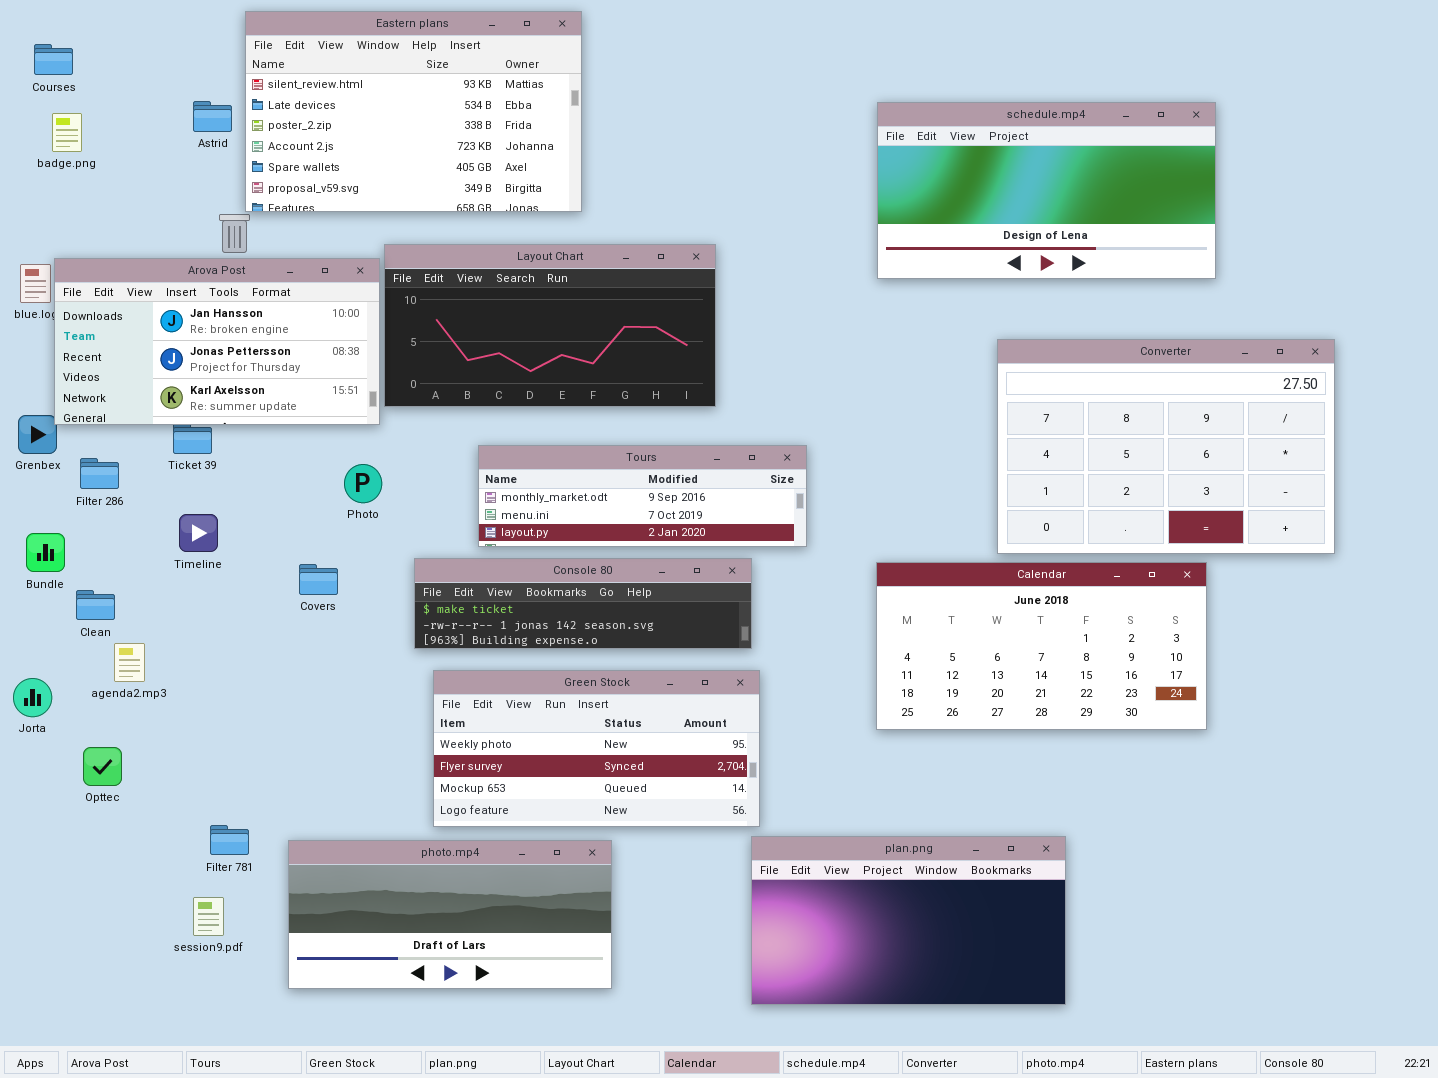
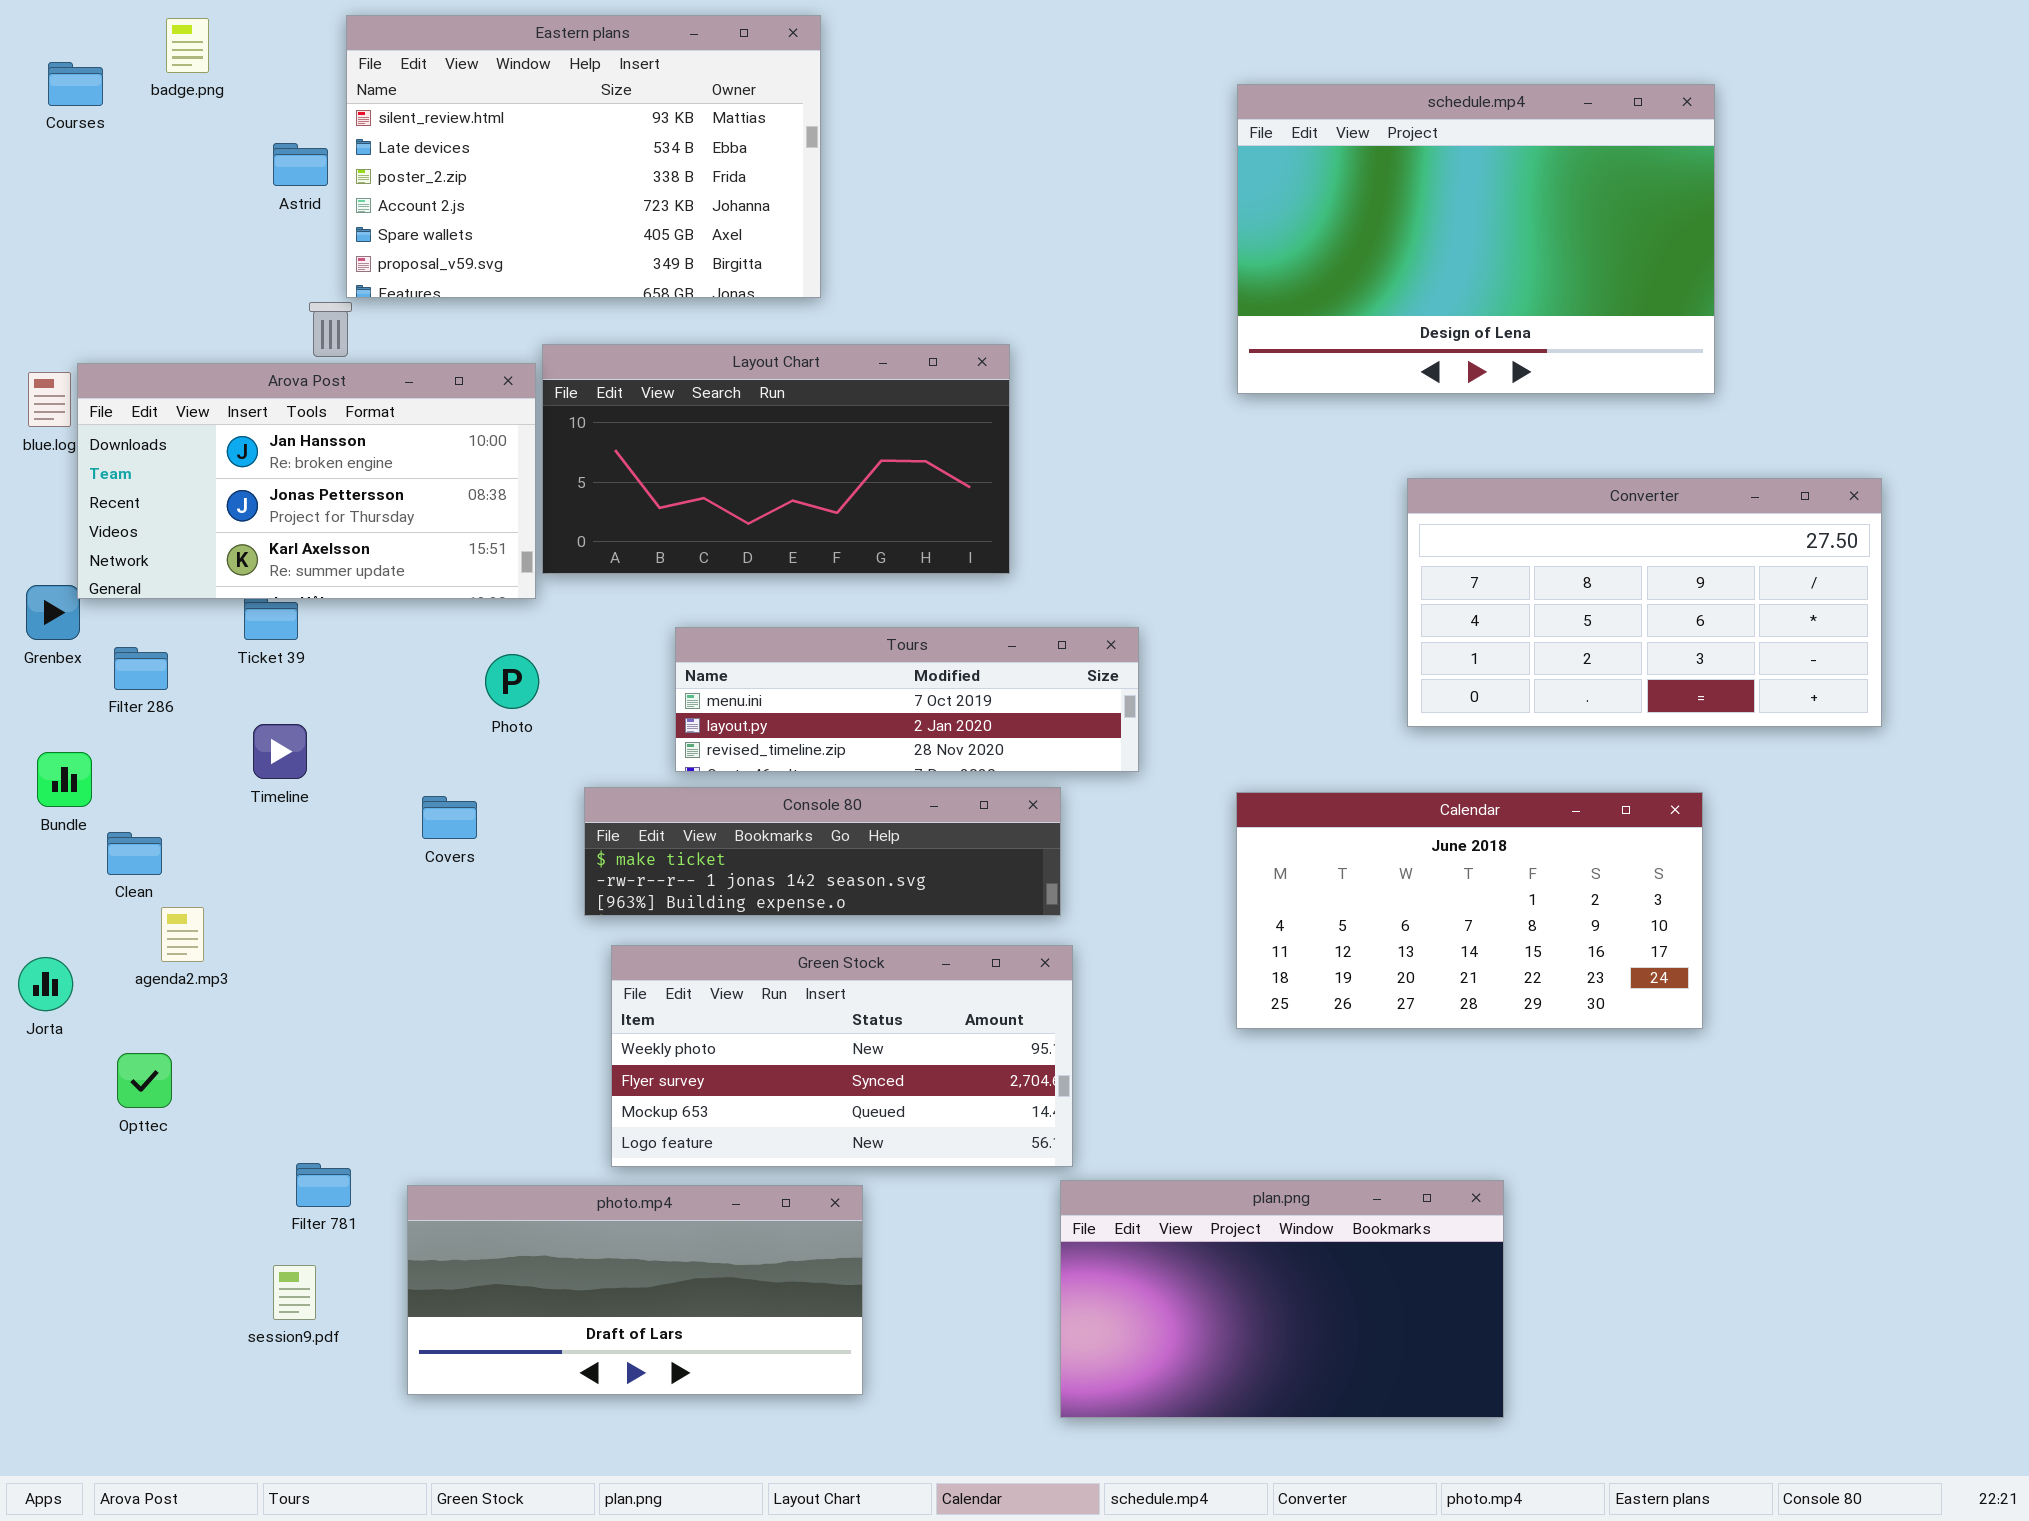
schedule.mp4: [877,102,1216,279] -> [1237,84,1715,394], resized
badge.png: [52,113,82,152] -> [166,18,209,73], moved
Converter: [997,339,1335,554] -> [1407,478,1882,727], resized
Tours: [478,445,807,547] -> [675,627,1139,772], scrolled down 1 row

